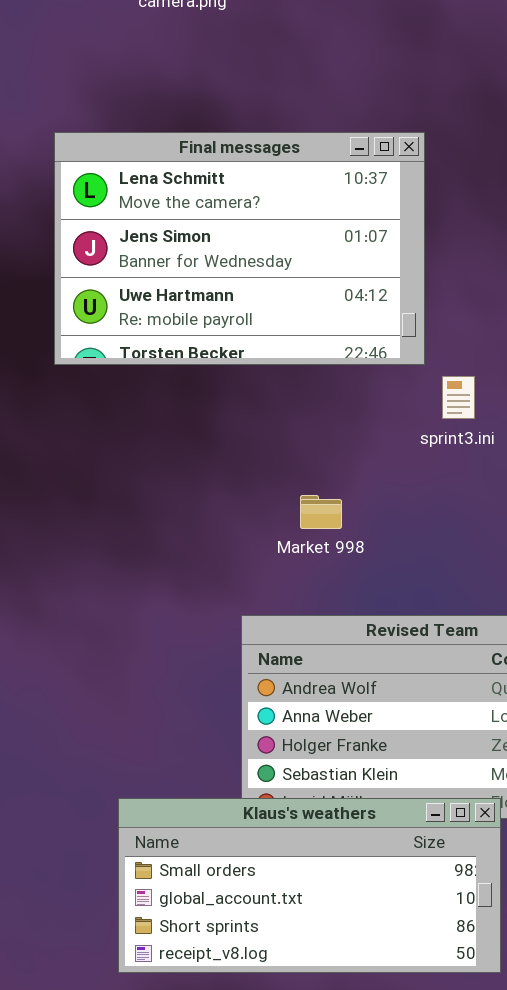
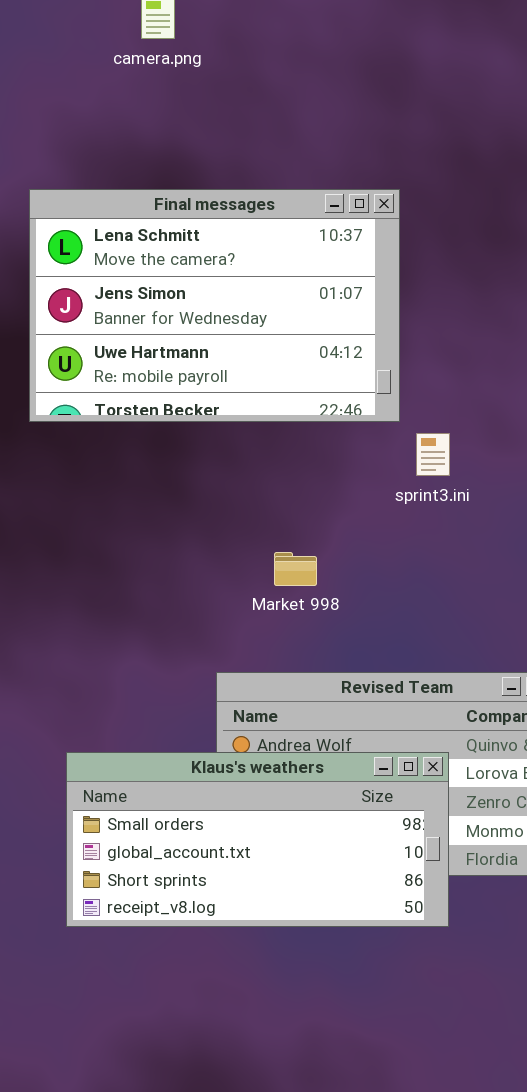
Klaus's weathers: [118,798,501,973] -> [66,752,449,927], moved

